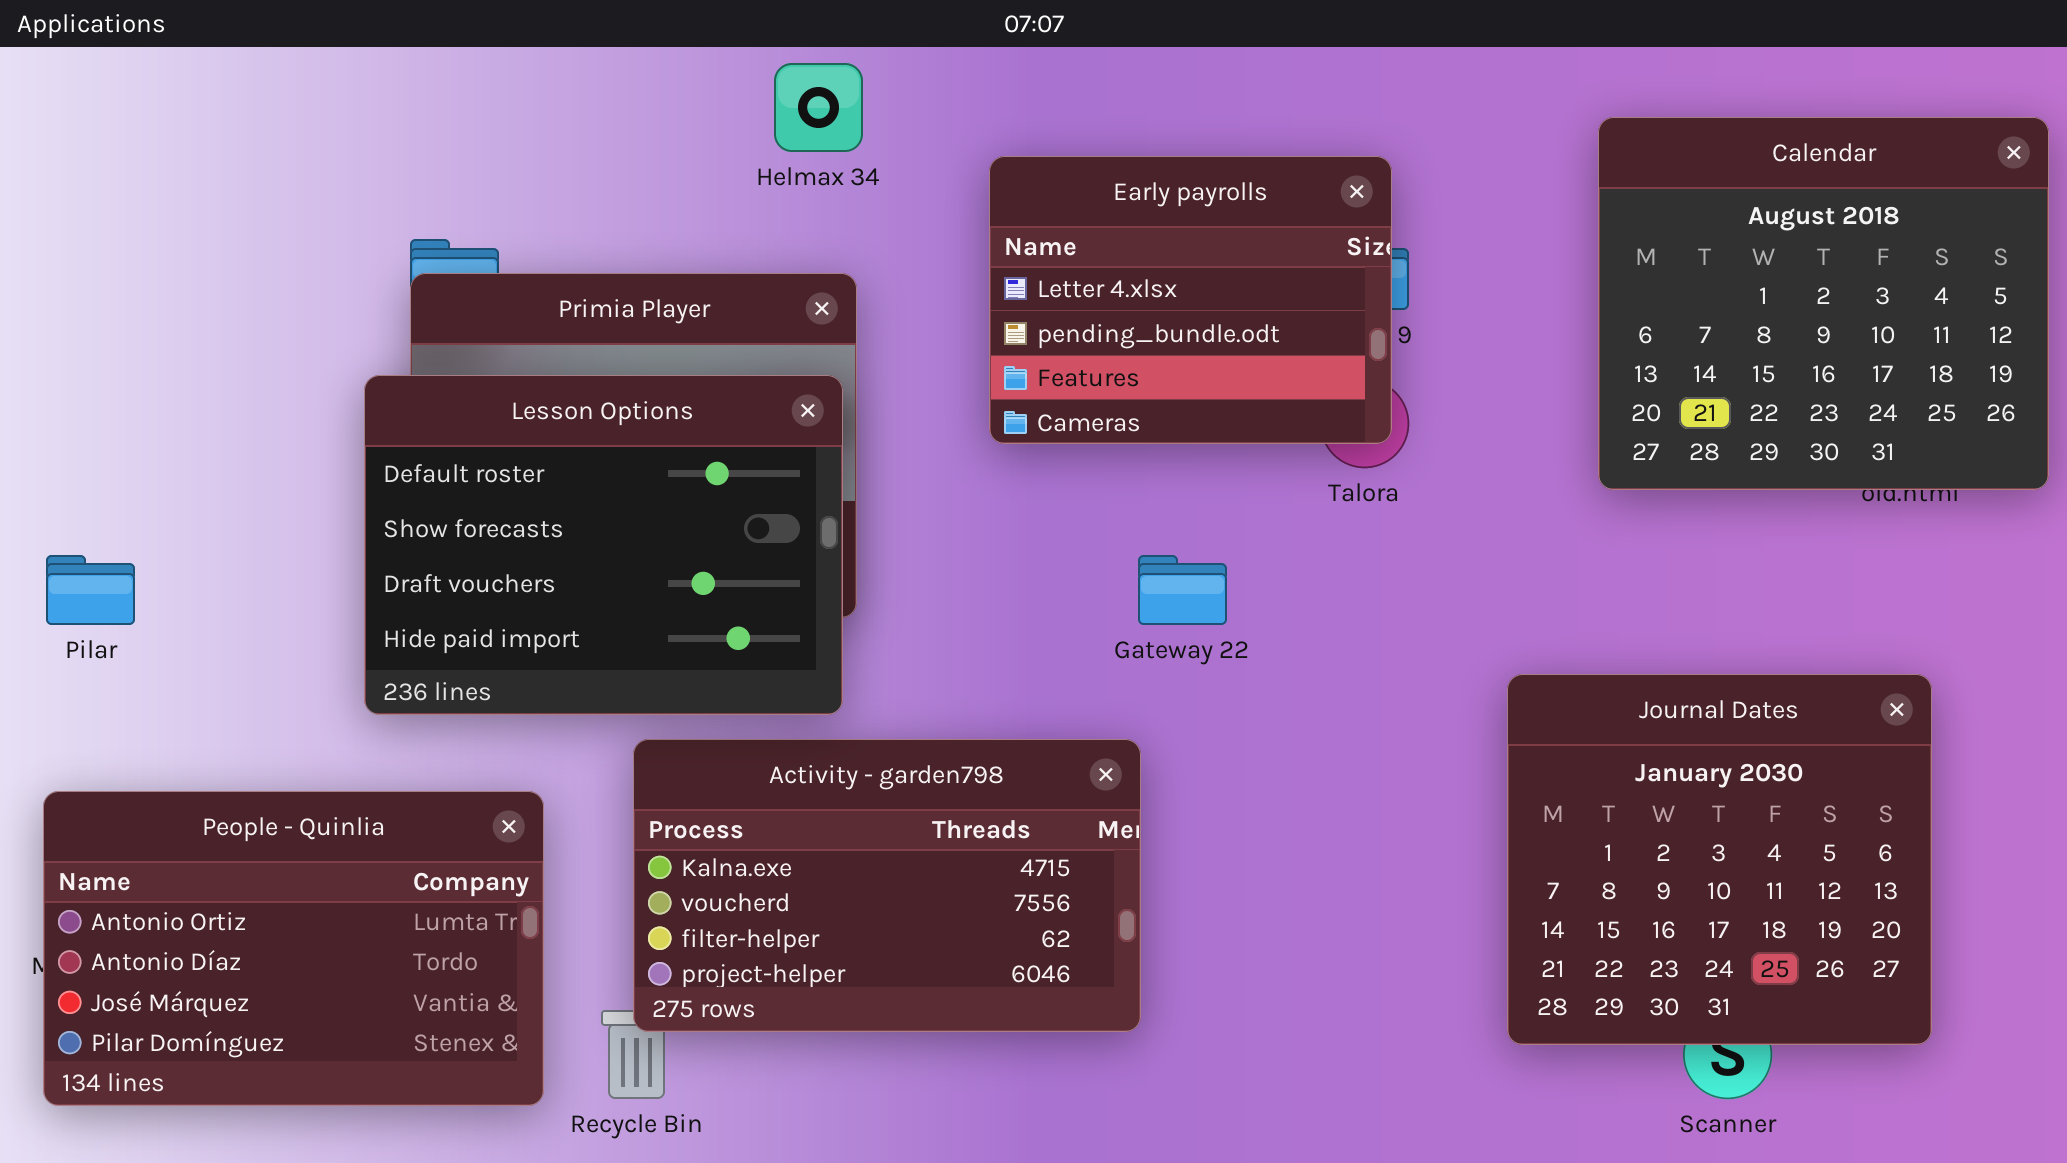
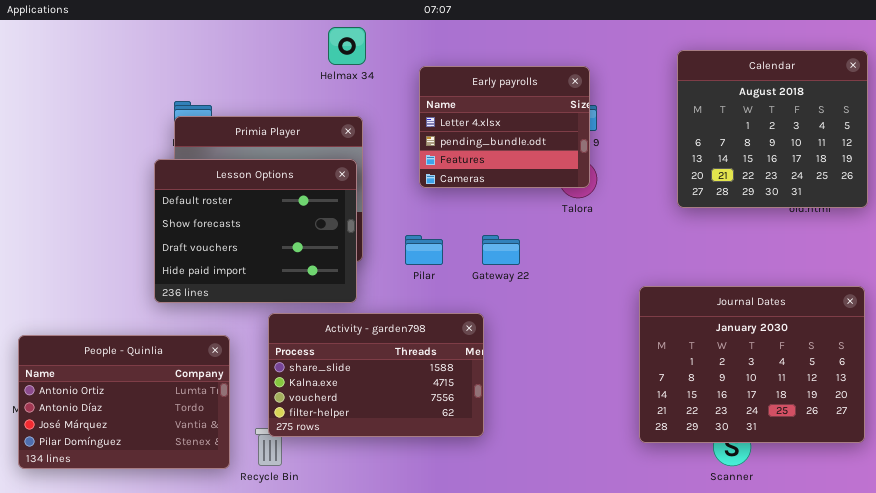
Pilar: [46,555,135,625] -> [405,235,443,265], moved
Journal Dates: [1507,674,1932,1045] -> [639,286,865,443], resized
Activity - garden798: [633,739,1141,1032] -> [268,313,484,437], scrolled up 1 row

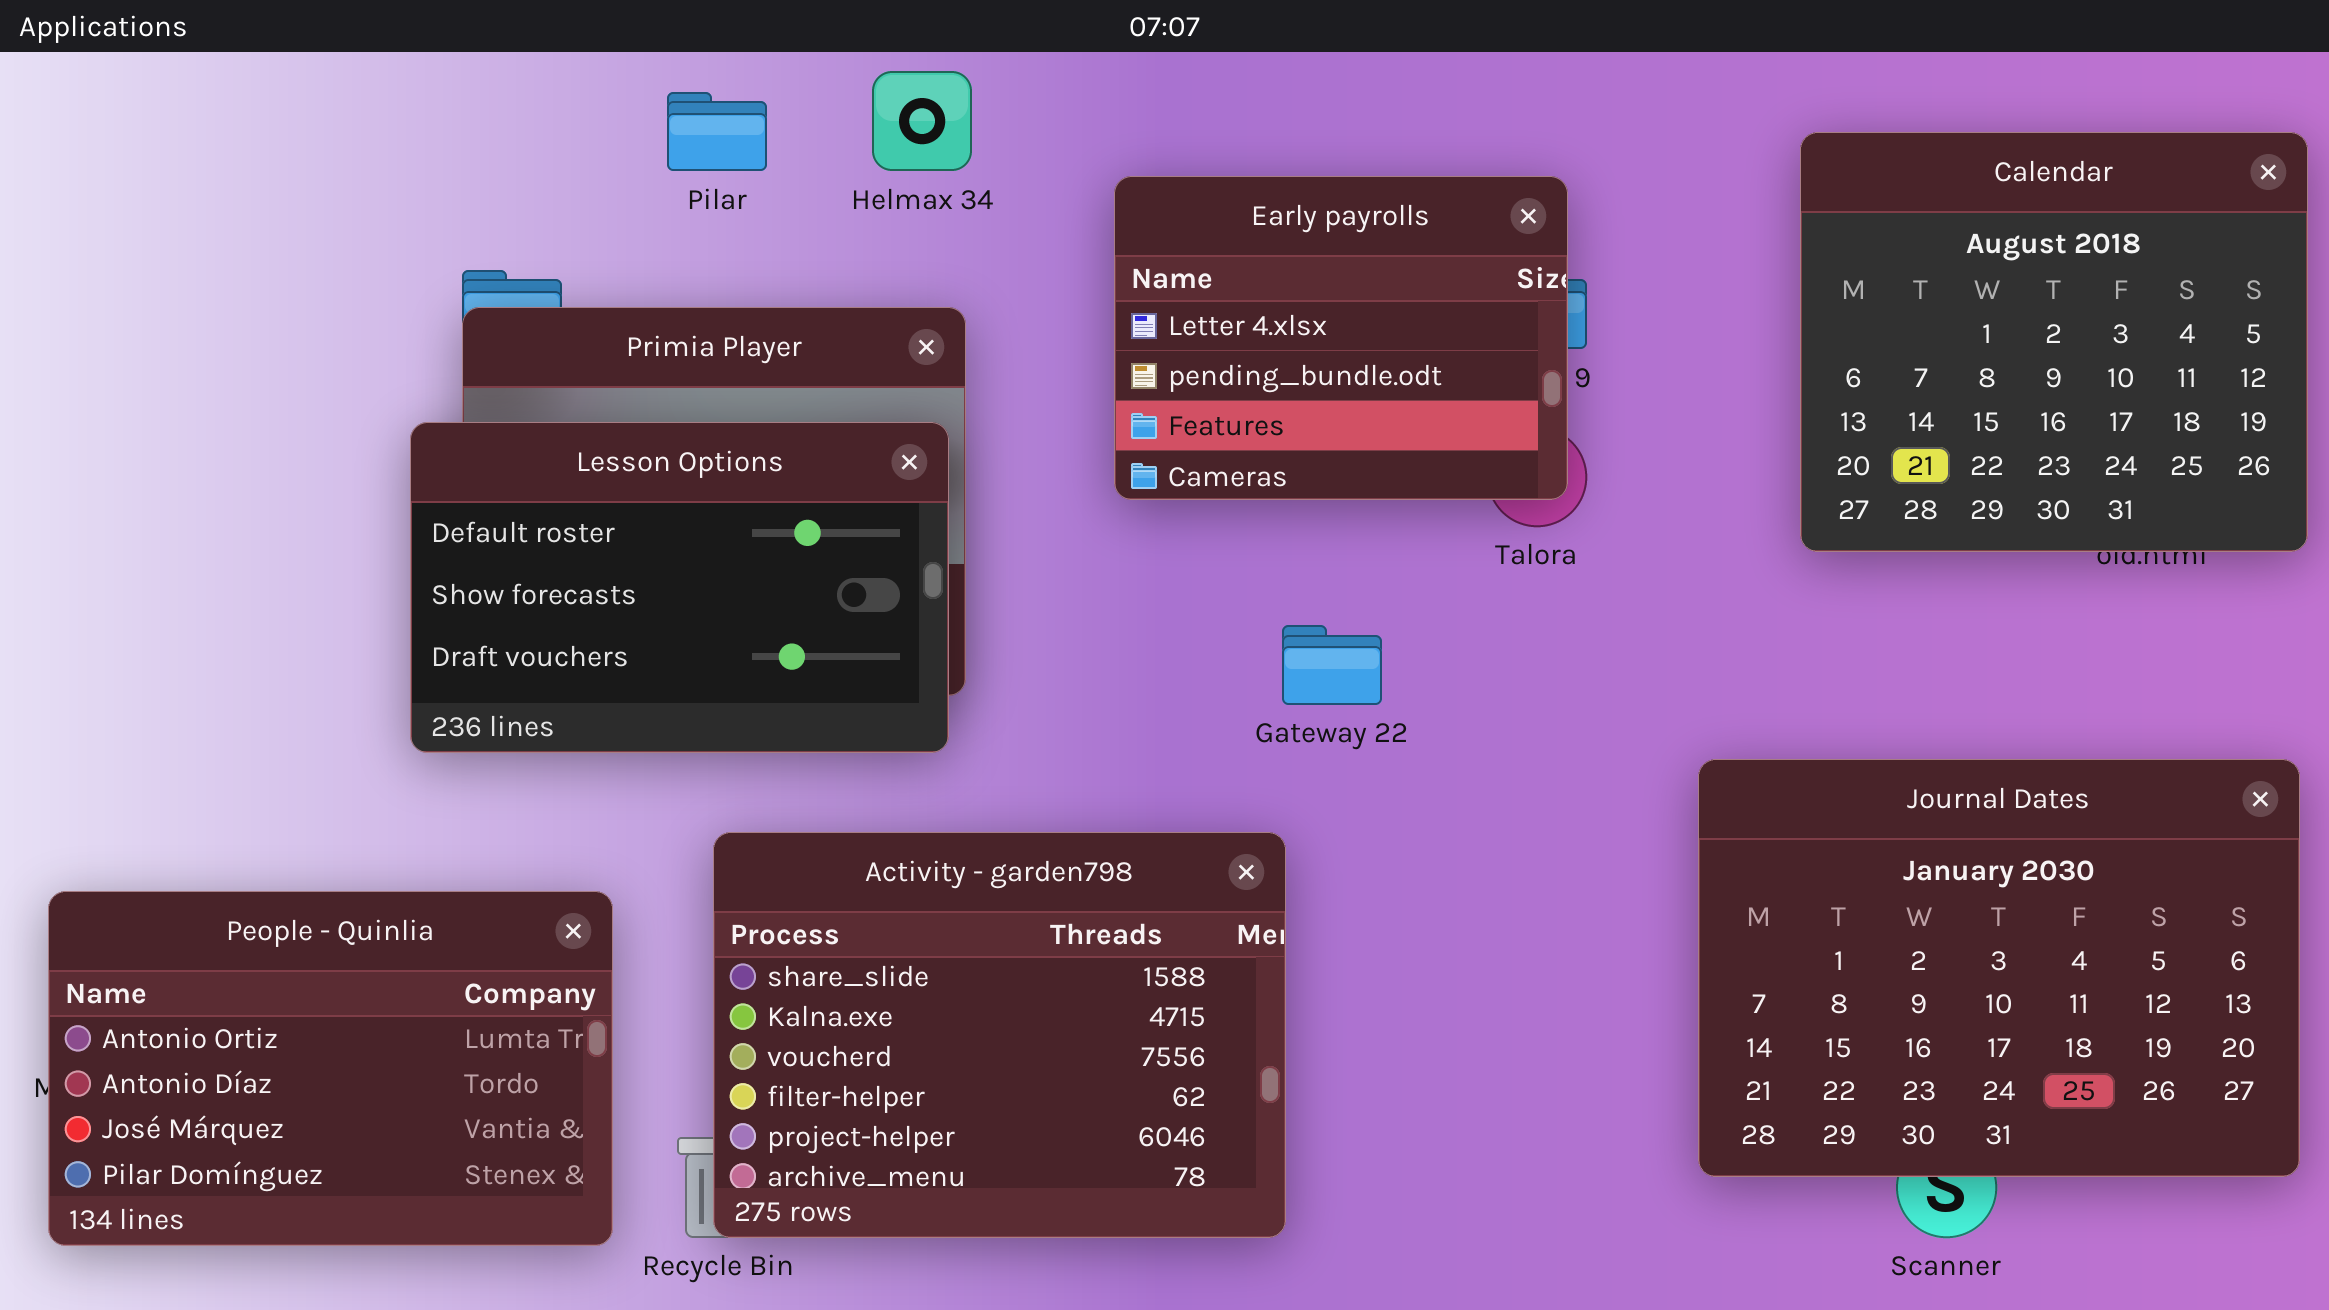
Lesson Options: [154,159,357,303] -> [410,422,949,753], resized
Pilar: [405,235,443,265] -> [667,92,767,171], moved
Activity - garden798: [268,313,484,437] -> [713,832,1286,1238], resized

